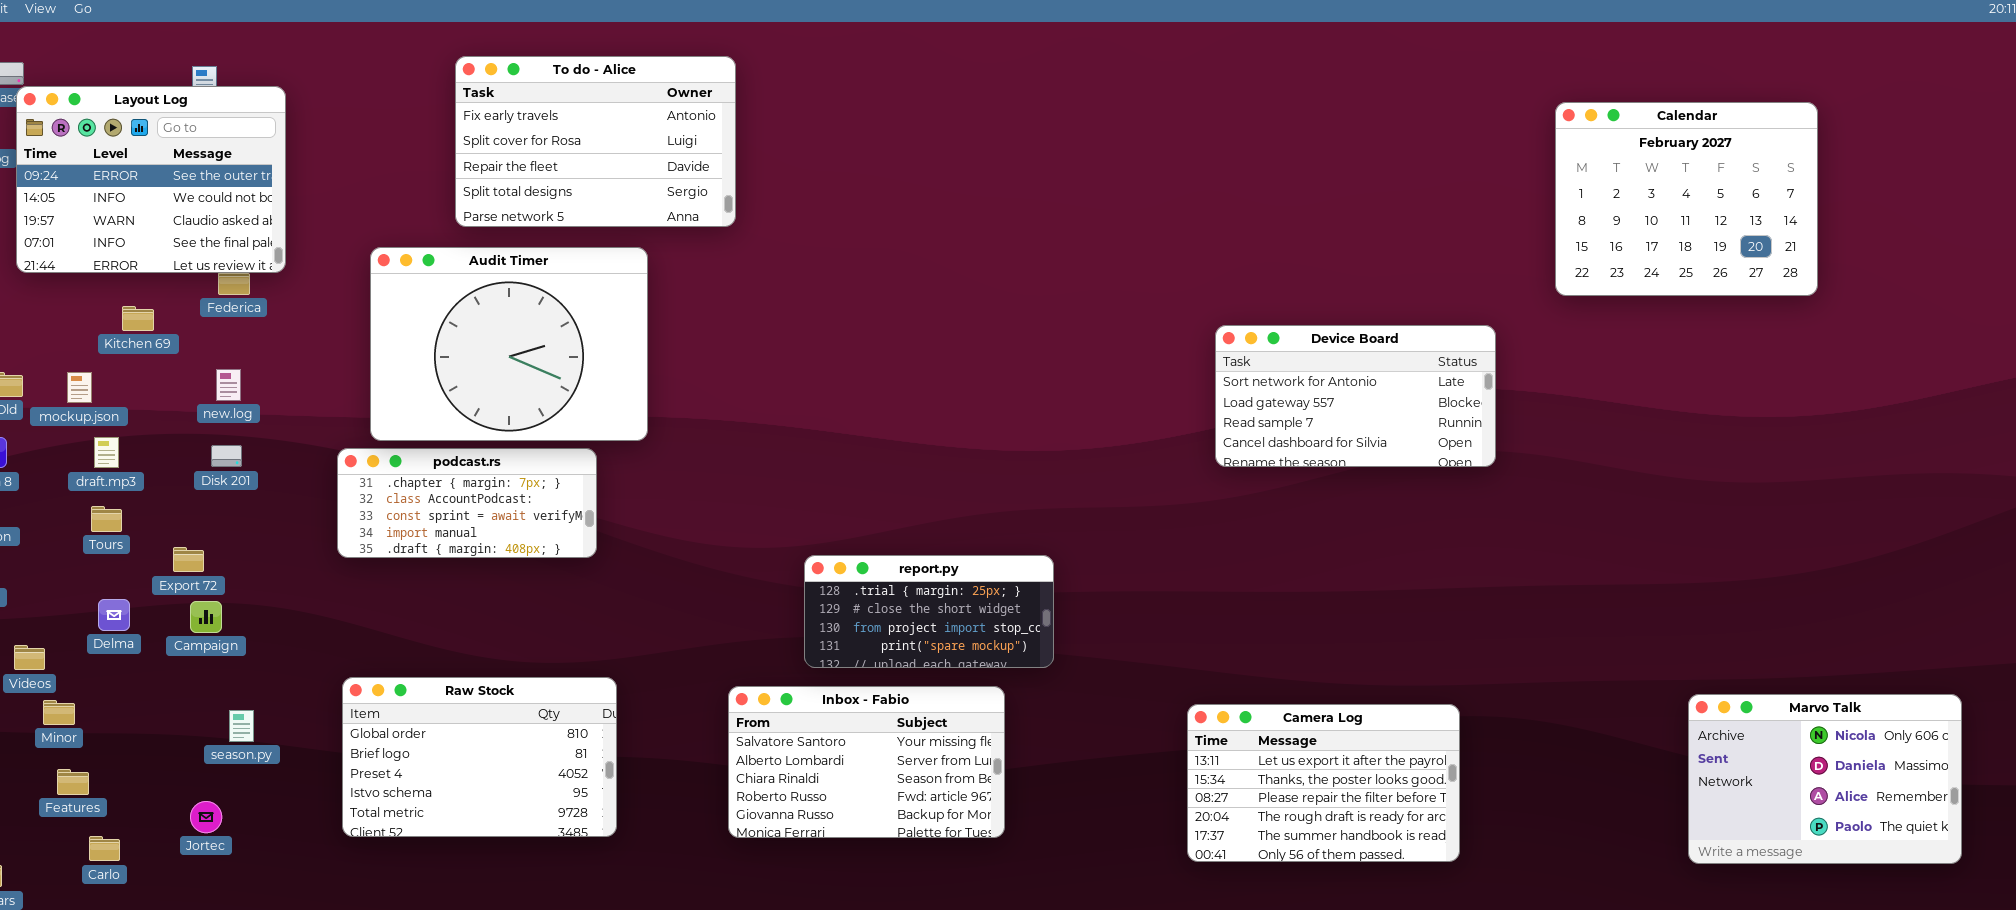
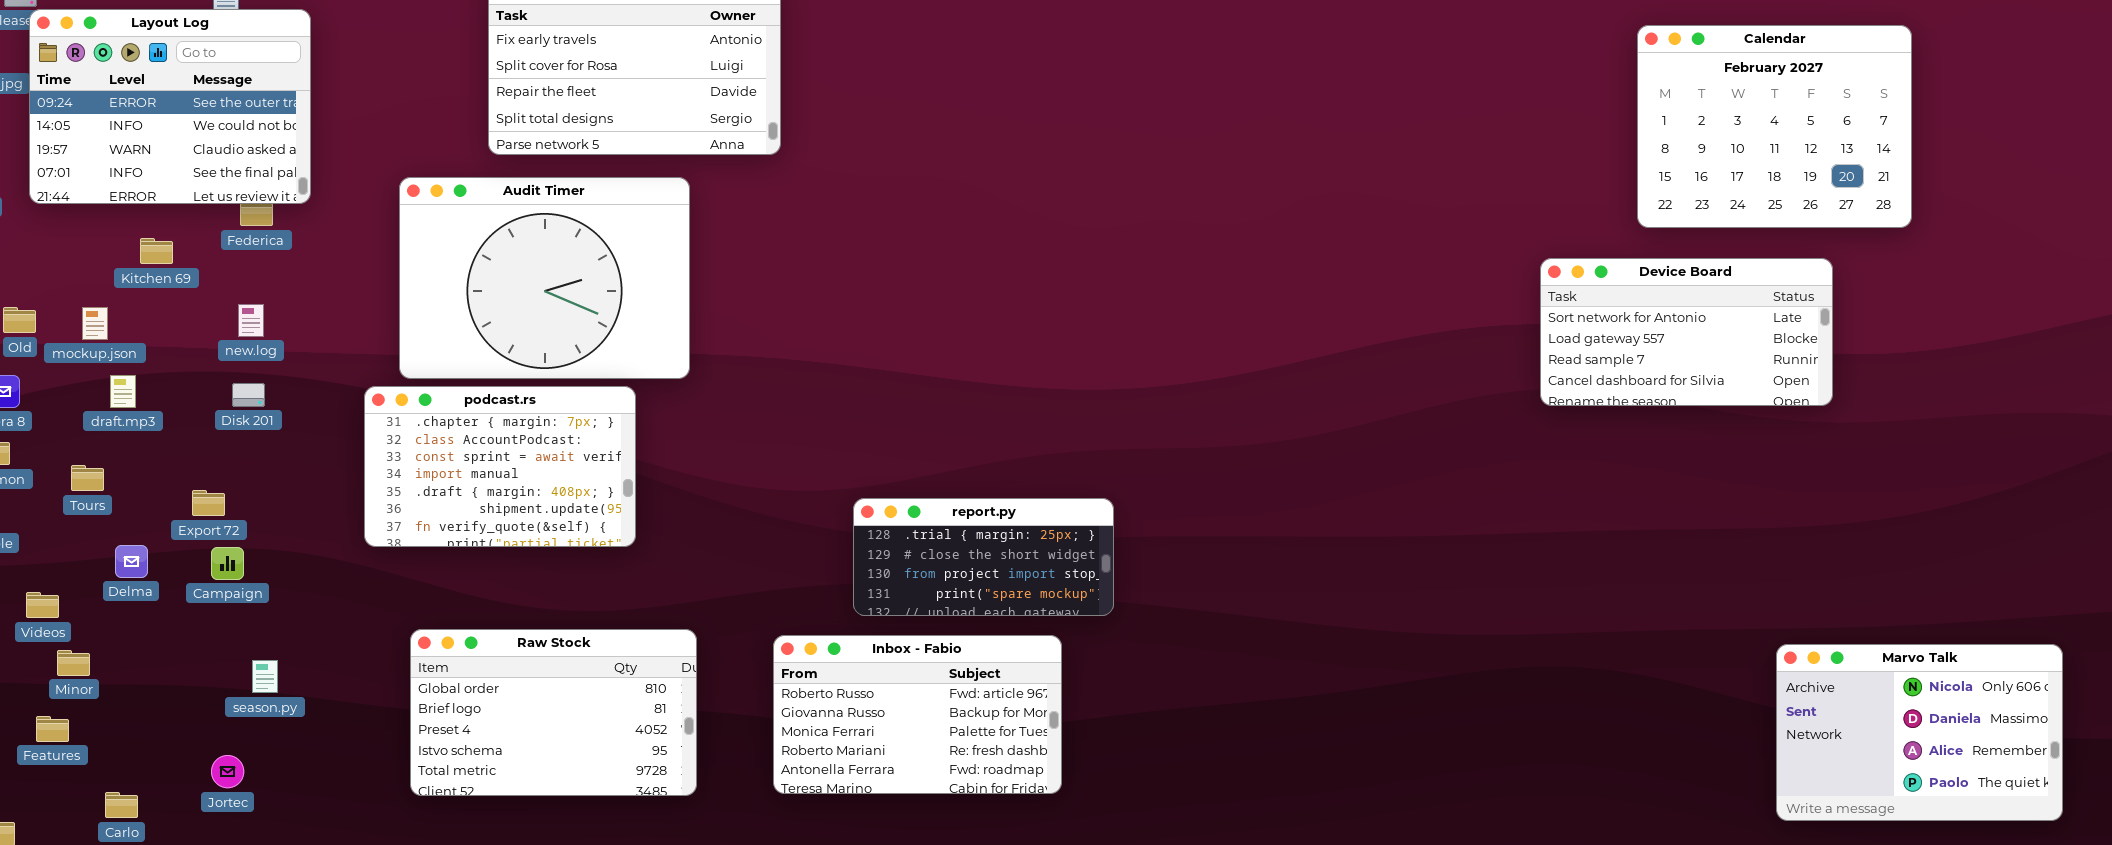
Device Board: [1215,325,1496,467] -> [1540,258,1833,406], moved
podcast.rs: [337,448,597,558] -> [364,386,636,547], resized
Tours: [91,506,122,532] -> [71,465,104,491], moved
Raw Stock: [342,677,617,837] -> [410,629,697,796], moved
Inbox - Fabio: [728,686,1005,838] -> [773,635,1062,794], scrolled down 3 rows
Camera Log: [1187,704,1460,862] -> none, closed
Features: [57,769,89,795] -> [36,716,69,742], moved

